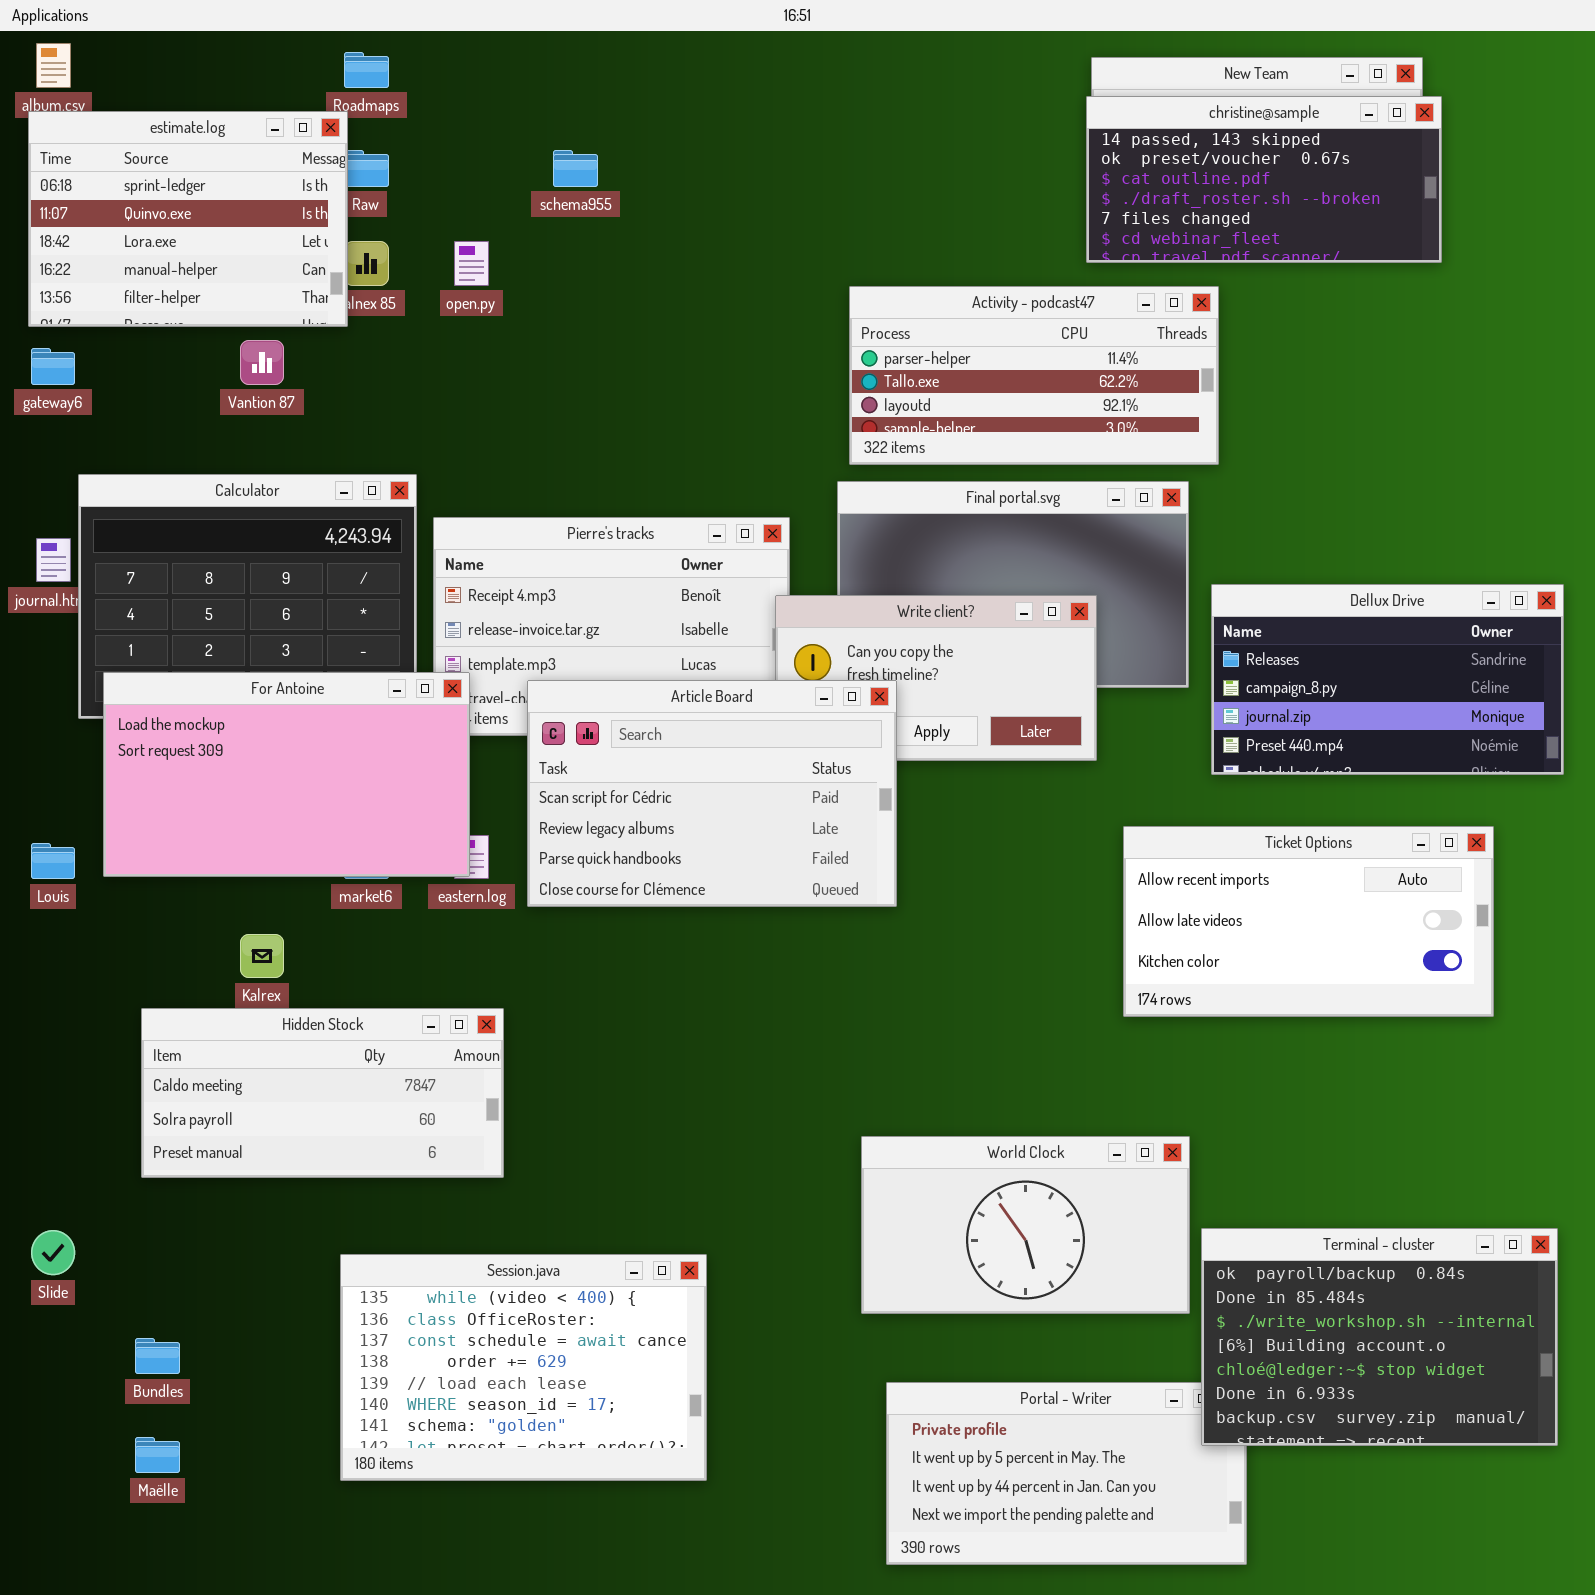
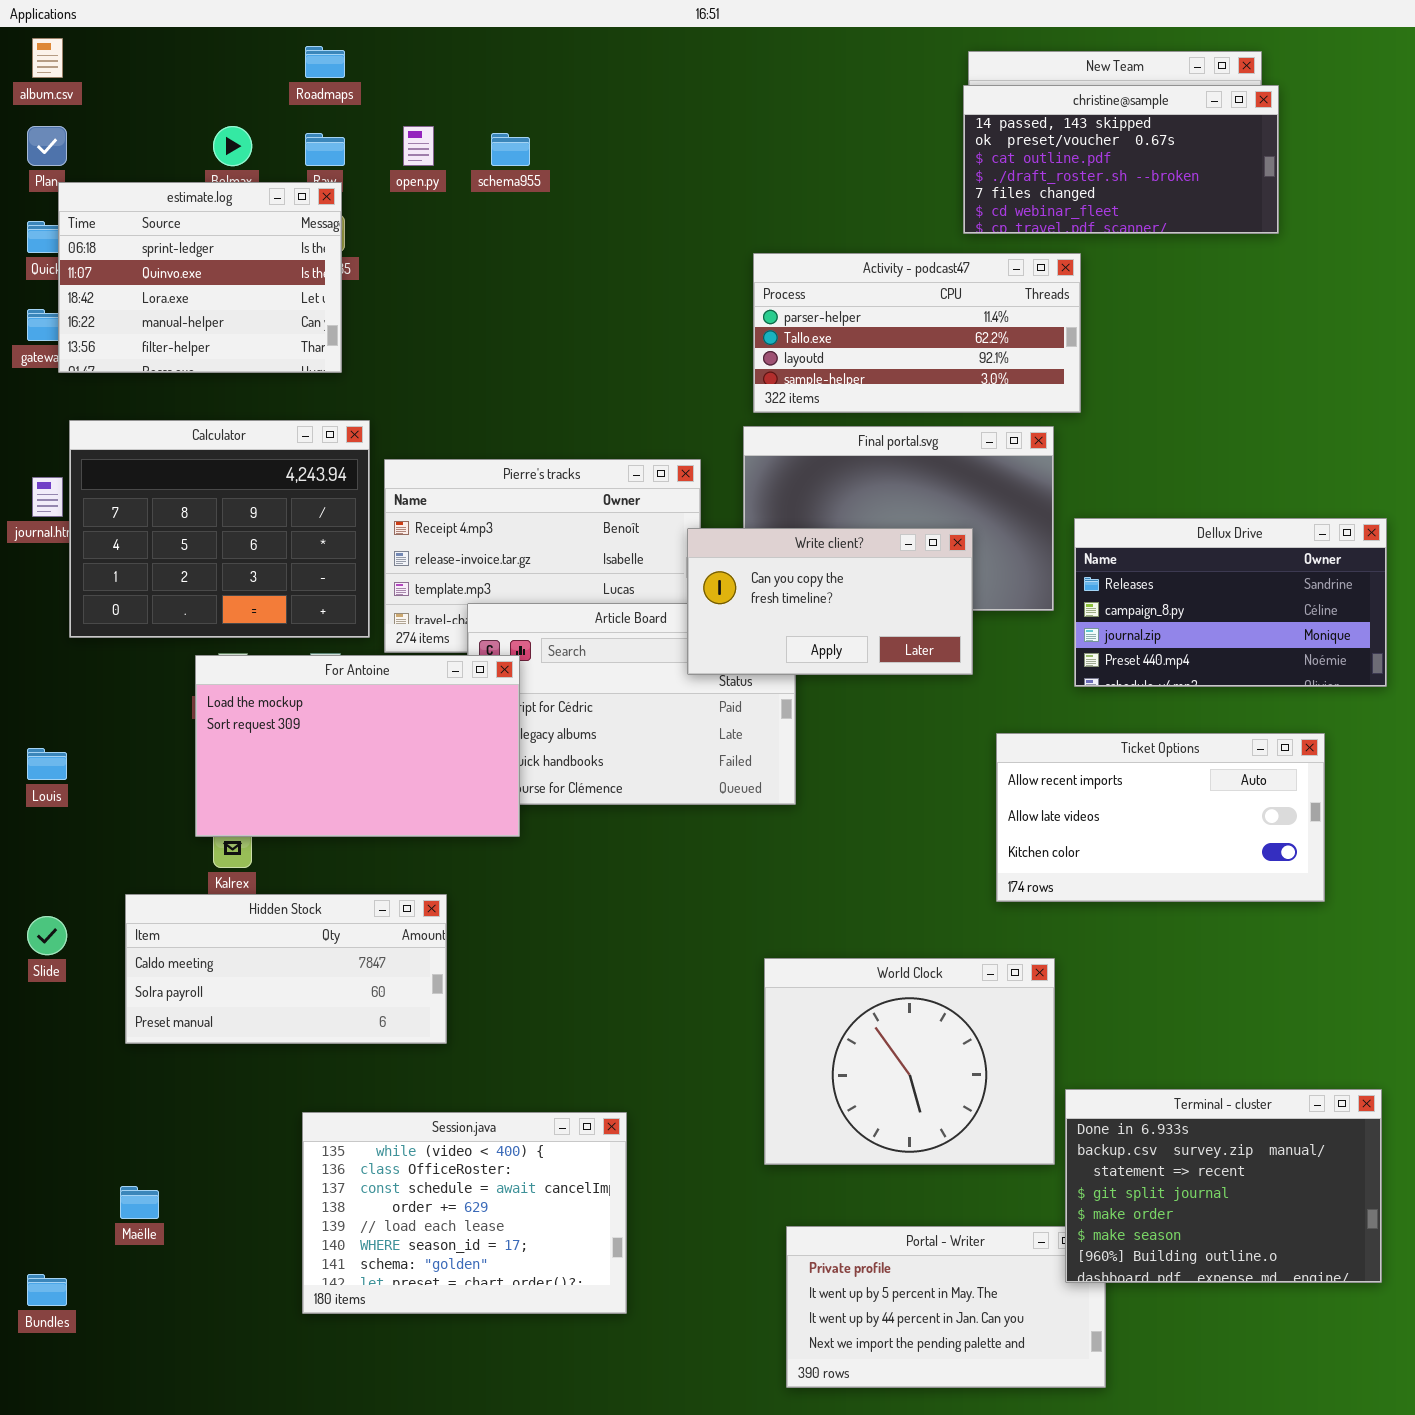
estimate.log: [28,111,348,327] -> [58,182,342,373], moved
open.py: [454,241,489,286] -> [403,126,434,166], moved
Write client?: [775,595,1097,761] -> [687,528,973,675], raised
For Antoine: [103,672,470,877] -> [195,655,520,837], moved
World Clock: [861,1136,1190,1314] -> [764,958,1055,1165], resized
Terminal - cluster: [1201,1228,1558,1446] -> [1065,1089,1382,1283], scrolled down 5 rows
Slide: [31,1230,75,1275] -> [27,916,67,955], moved
Bundles: [135,1338,180,1374] -> [27,1274,67,1306], moved
Maëlle: [135,1437,180,1473] -> [120,1186,159,1219], moved

